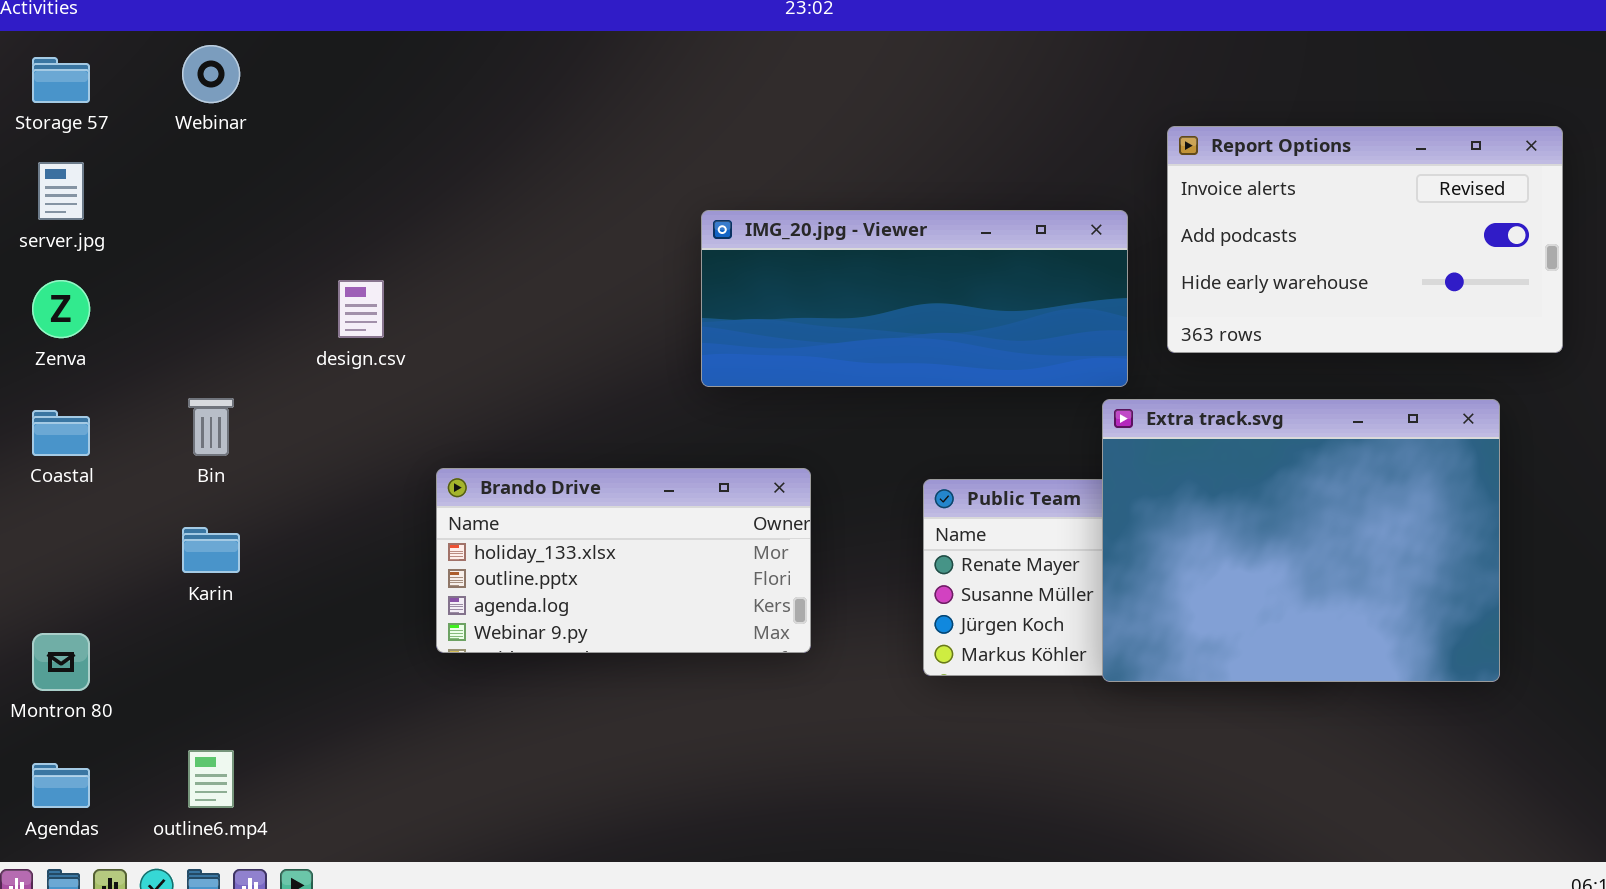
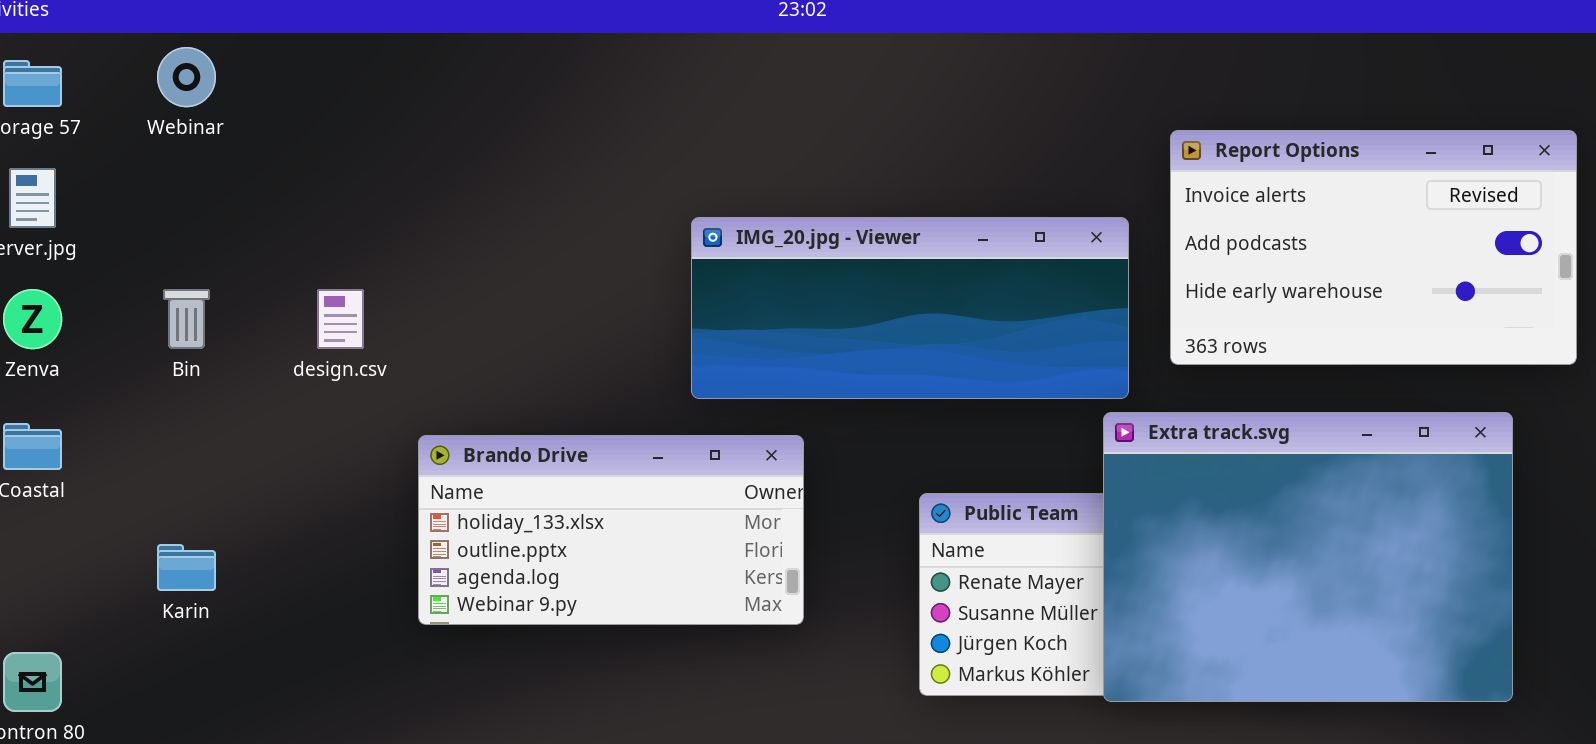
Bin: [188,398,234,456] -> [163,289,210,349], moved
Brando Drive: [436,468,811,653] -> [418,435,804,625], moved

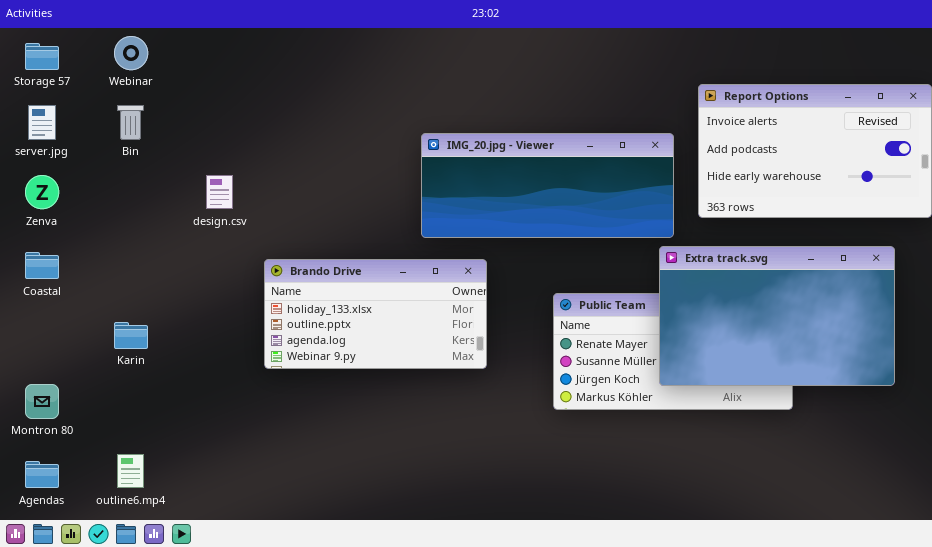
Bin: [163,289,210,349] -> [117,105,144,140], moved
Extra track.svg: [1103,412,1513,702] -> [659,246,895,386], resized

